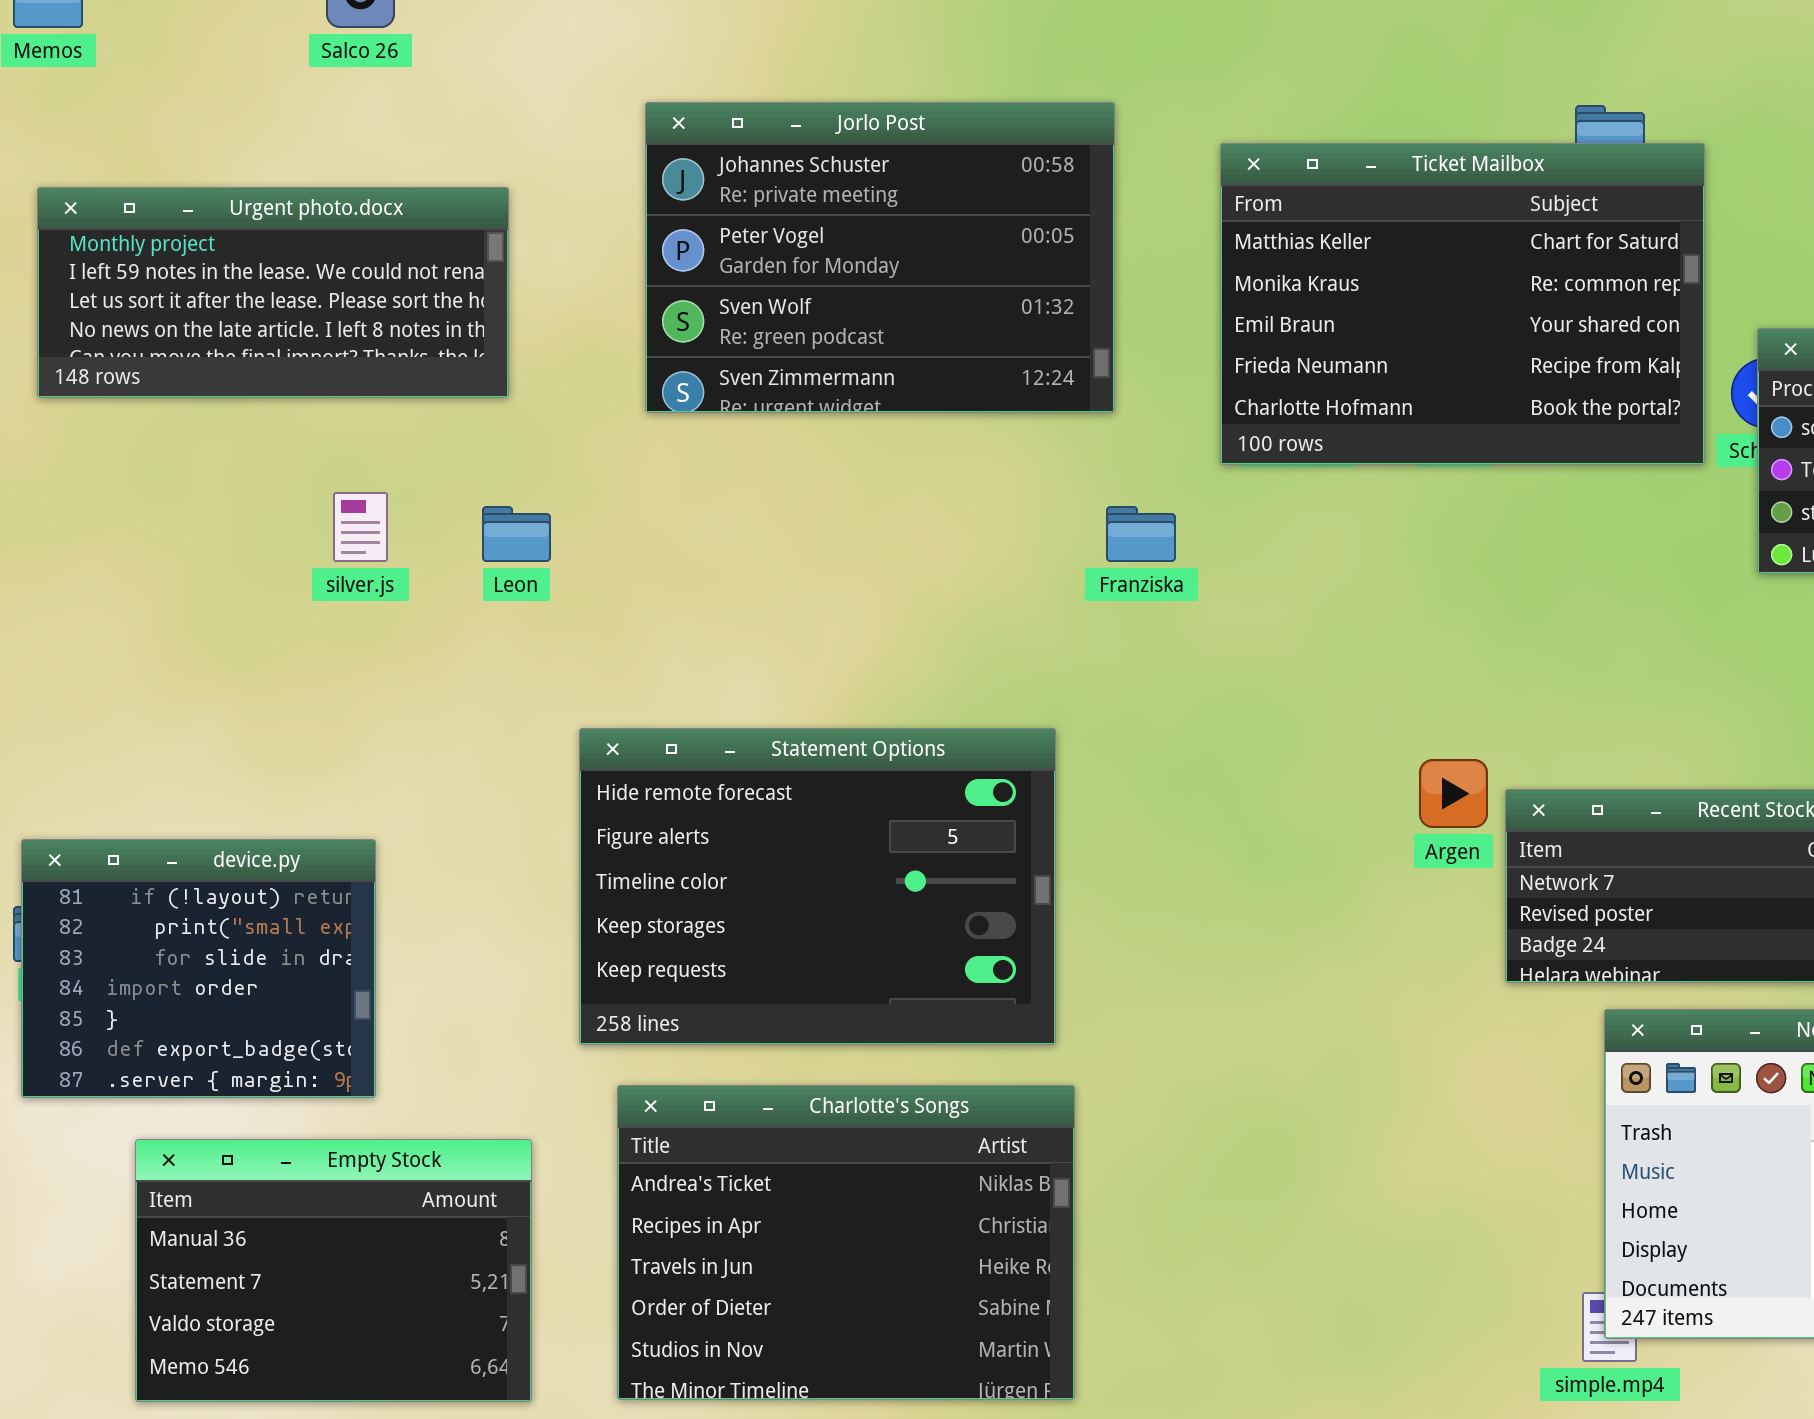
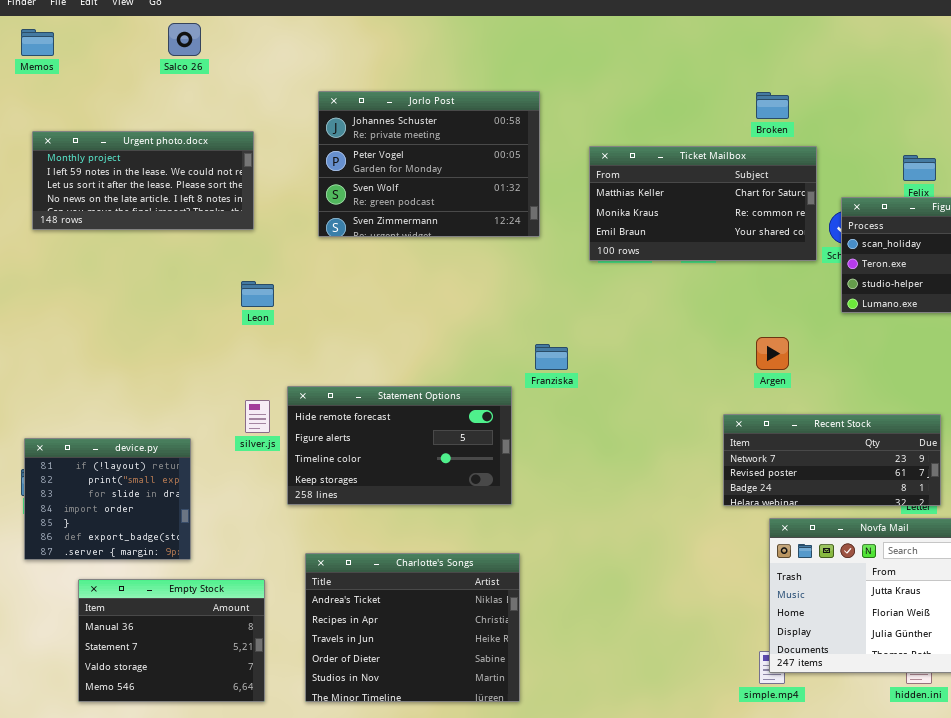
Ticket Mailbox: [1220,143,1705,465] -> [589,146,817,261], resized
silver.js: [333,492,388,562] -> [245,400,270,433], moved
Franziska: [1106,506,1176,562] -> [535,344,568,370], moved
Statement Options: [579,728,1056,1045] -> [287,386,512,505], resized
Argen: [1419,759,1488,828] -> [756,337,789,370], moved

